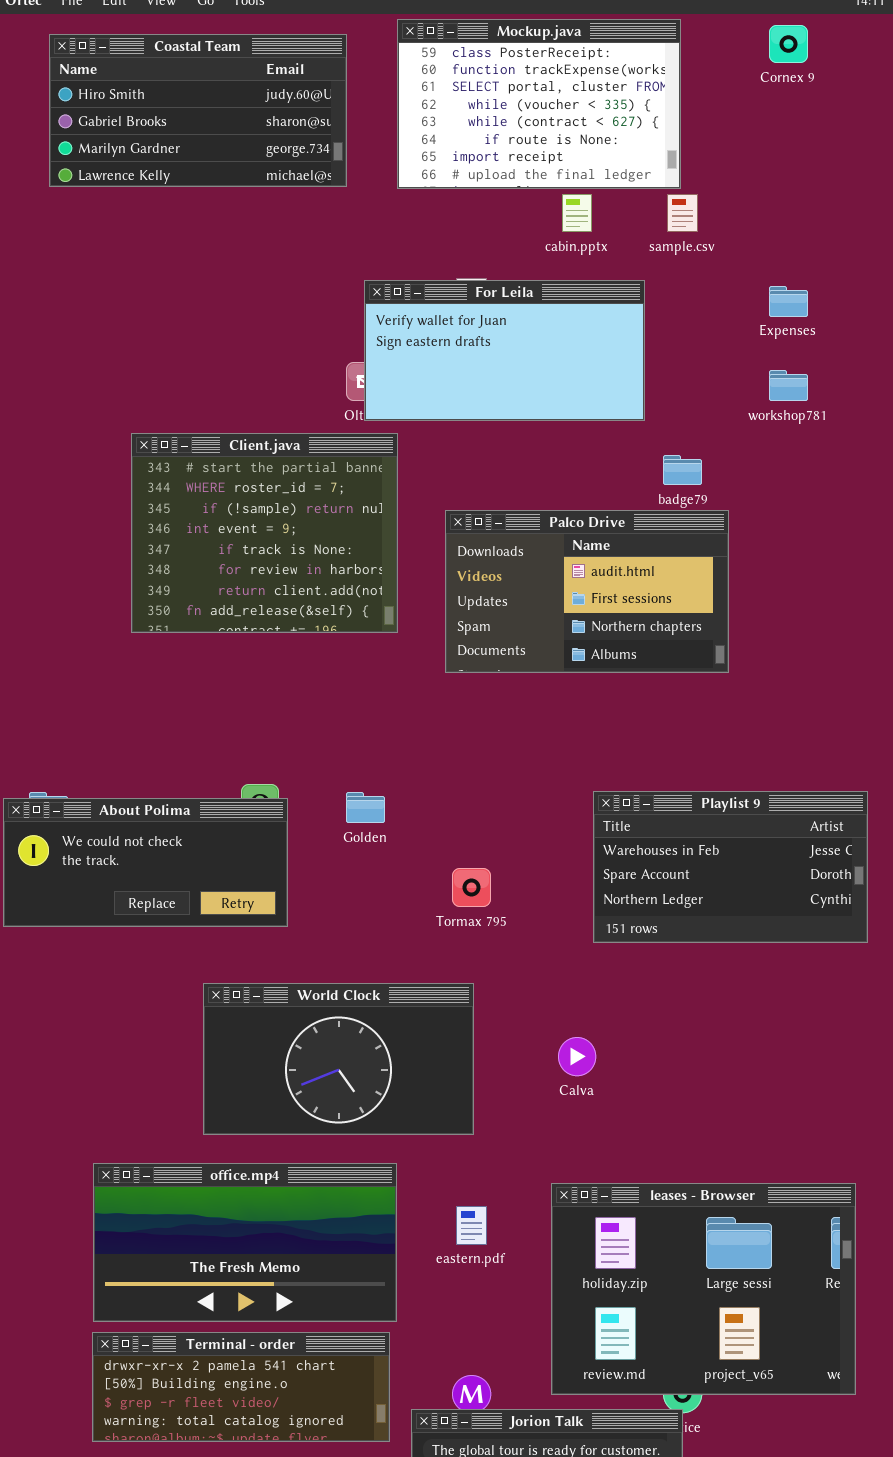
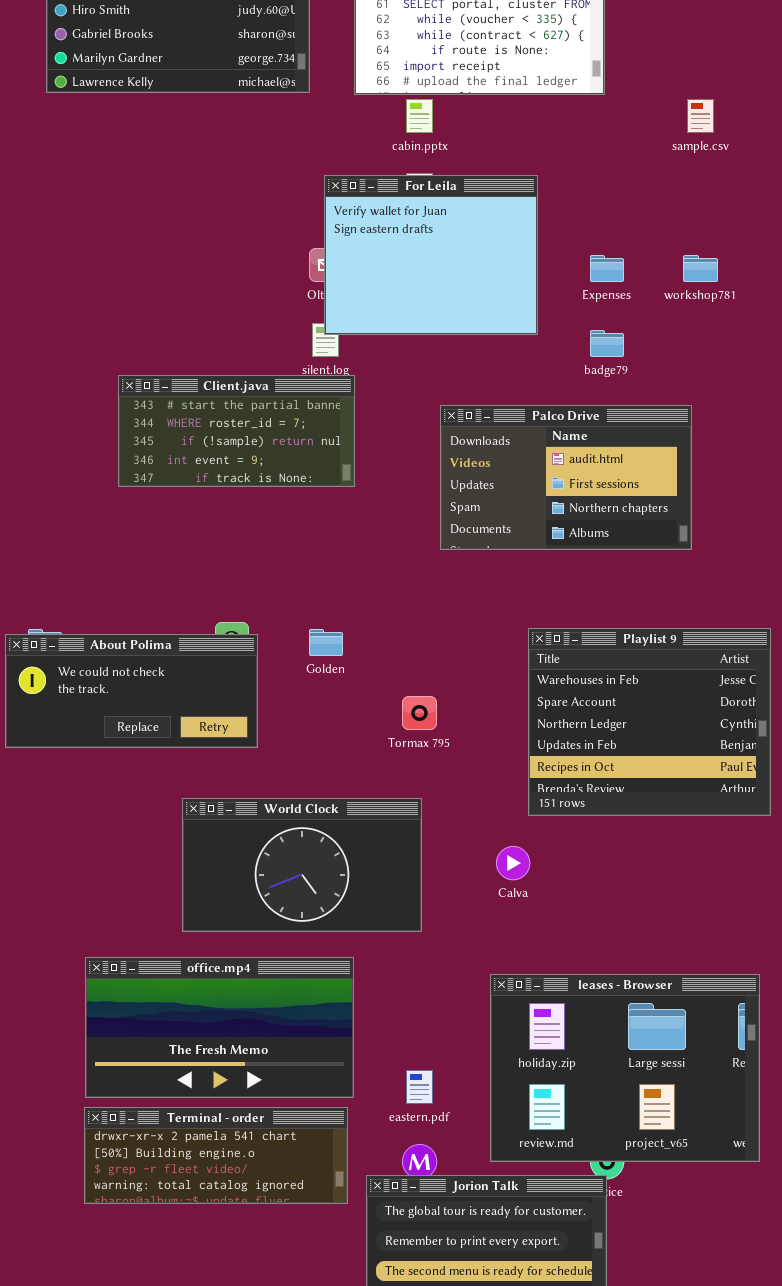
cabin.pptx: [562,194,592,232] -> [406,99,433,133], moved
sample.csv: [667,194,698,232] -> [687,99,714,133], moved
For Leila: [364,280,645,421] -> [324,175,538,335], resized
Expenses: [769,286,808,317] -> [590,255,624,282], moved
Client.java: [131,433,398,633] -> [118,375,355,487], resized
Palco Drive: [445,510,729,673] -> [440,405,692,550], moved
Playlist 9: [593,791,868,943] -> [528,628,771,816], resized
eastern.pdf: [456,1206,487,1245] -> [406,1070,433,1104], moved

